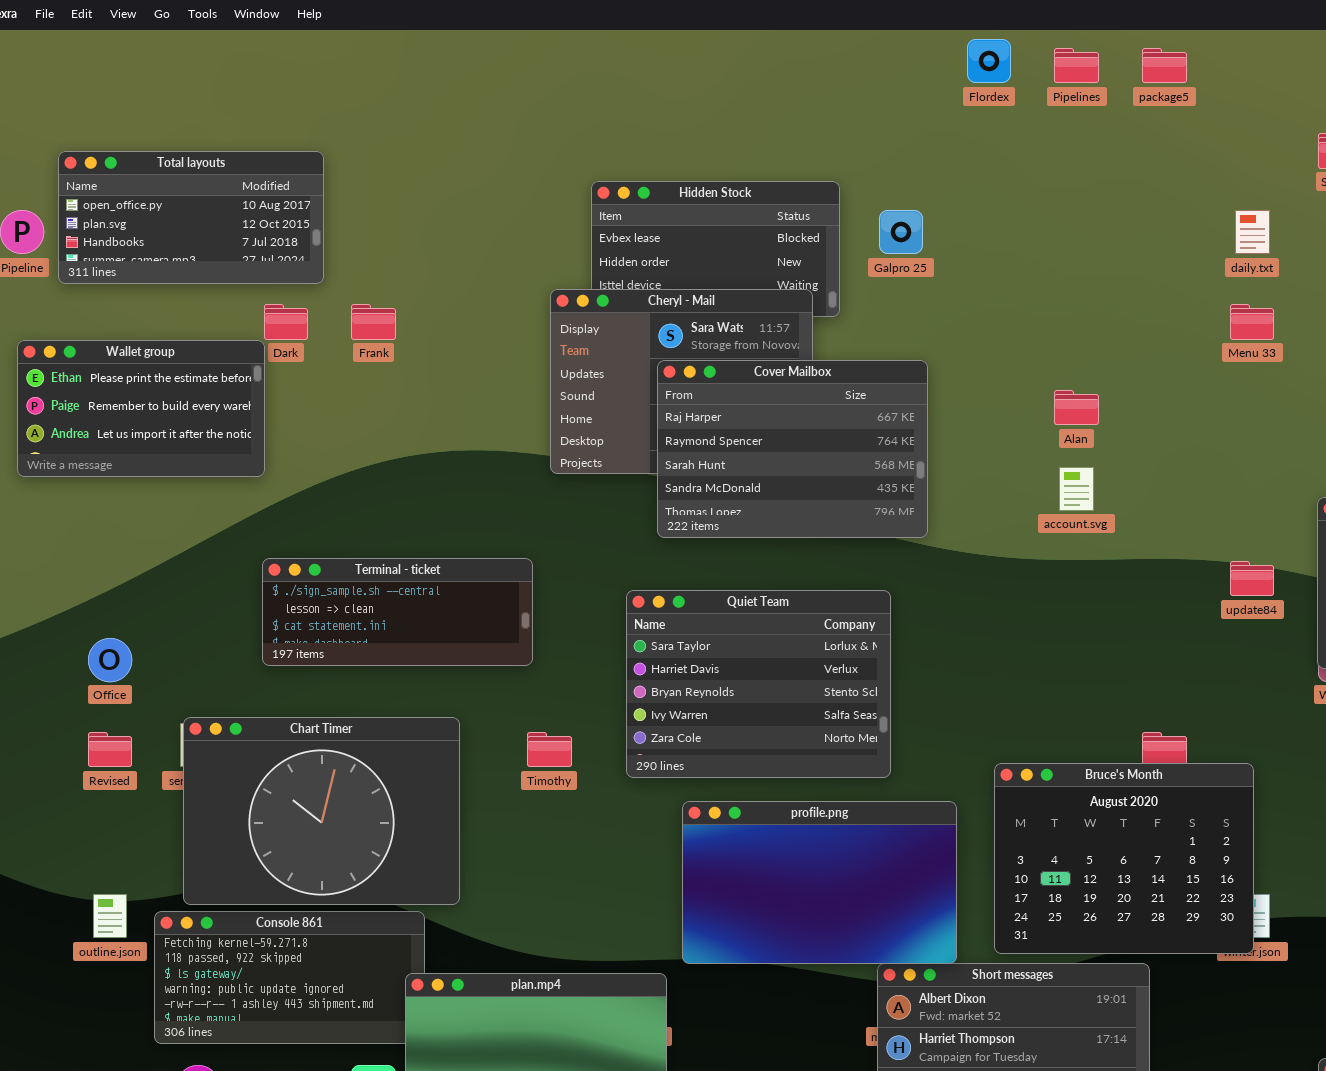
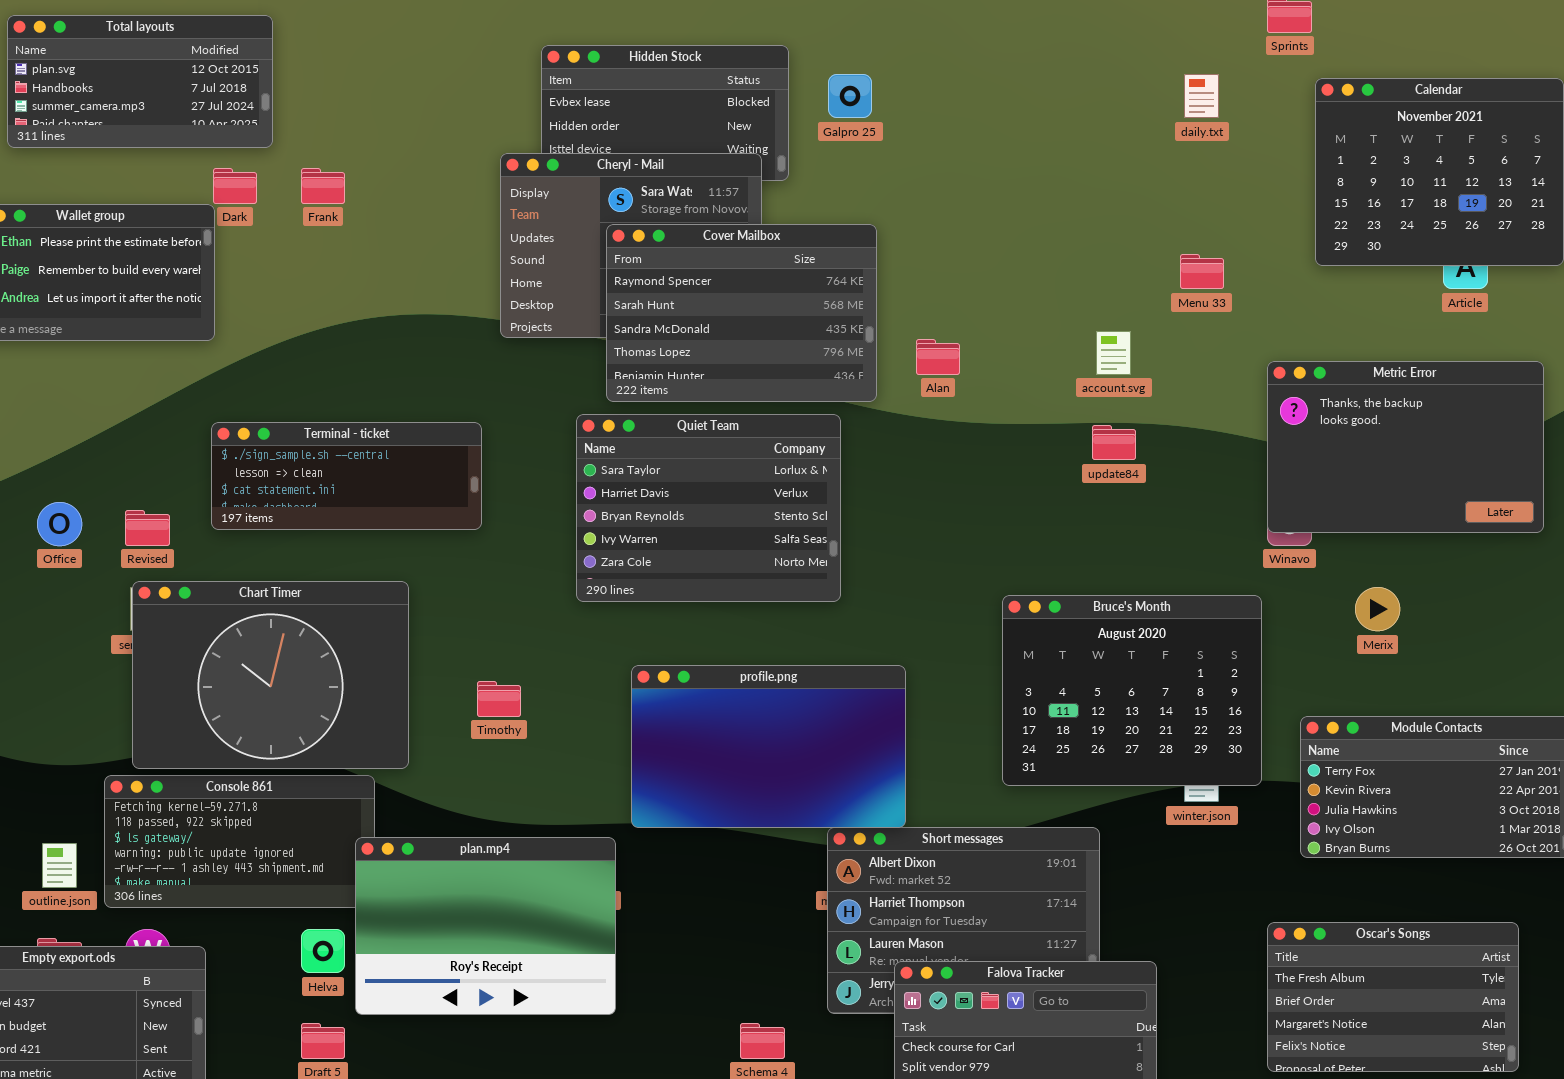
Total layouts: [58,151,324,284] -> [7,15,273,148], scrolled down 1 row
Menu 33: [1230,304,1274,340] -> [1180,254,1224,289], moved
Cover Mailbox: [657,360,928,538] -> [606,224,877,402], scrolled down 1 row
Alan: [1054,390,1099,425] -> [916,339,960,375], moved
account.svg: [1059,467,1094,511] -> [1096,331,1131,375], moved
update84: [1230,561,1274,596] -> [1092,425,1136,460], moved
Quiet Team: [626,590,891,778] -> [576,414,841,602], moved
Revised: [88,732,132,767] -> [125,510,170,546], moved
Timothy: [527,732,572,767] -> [477,681,521,717], moved
Bruce's Month: [994,763,1254,954] -> [1002,595,1262,786], moved
outline.json: [93,894,127,938] -> [42,843,77,888], moved

